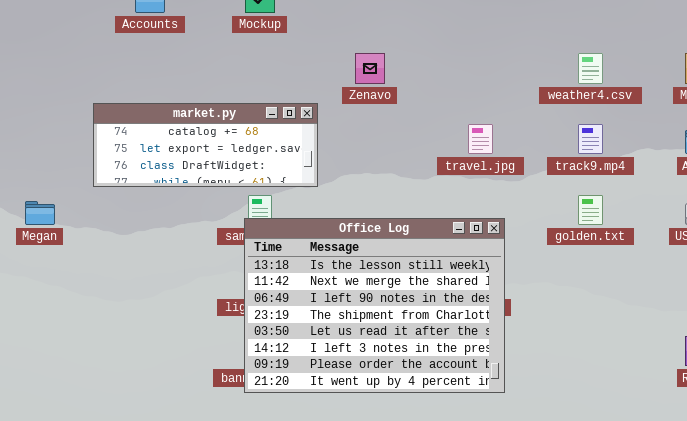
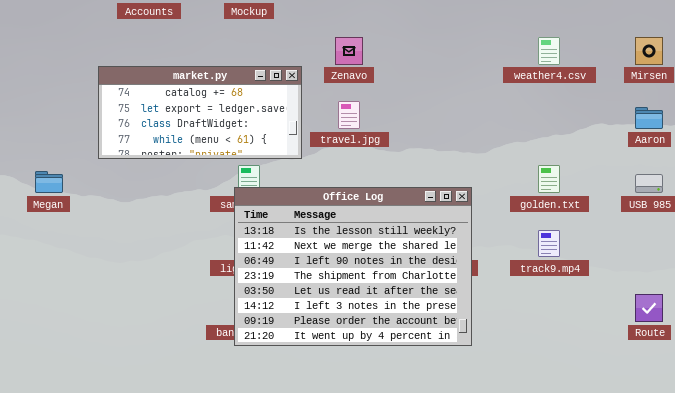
market.py: [93,103,318,187] -> [98,66,302,159], resized
travel.jpg: [468,124,493,154] -> [338,101,360,129], moved
track9.mp4: [578,124,603,154] -> [538,230,560,257], moved

